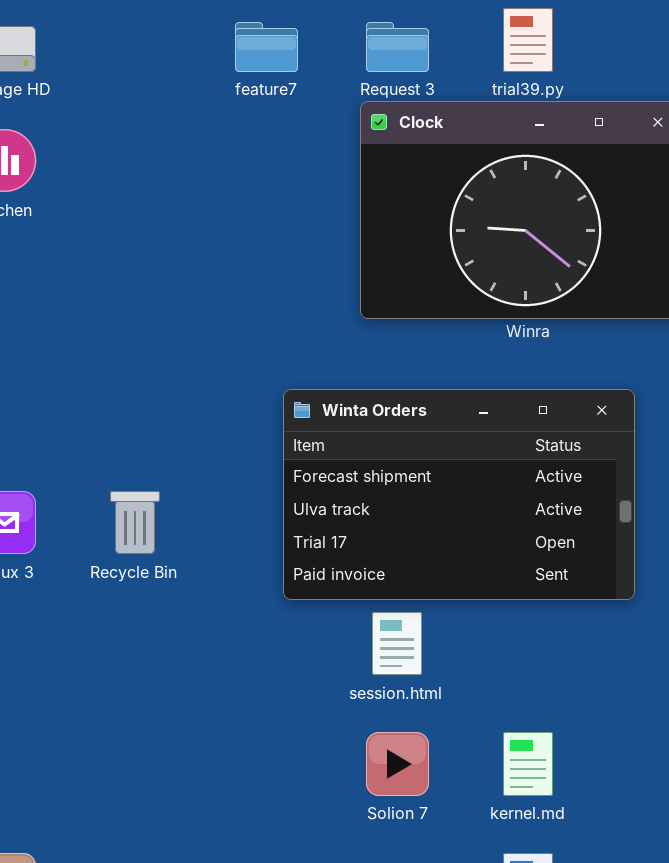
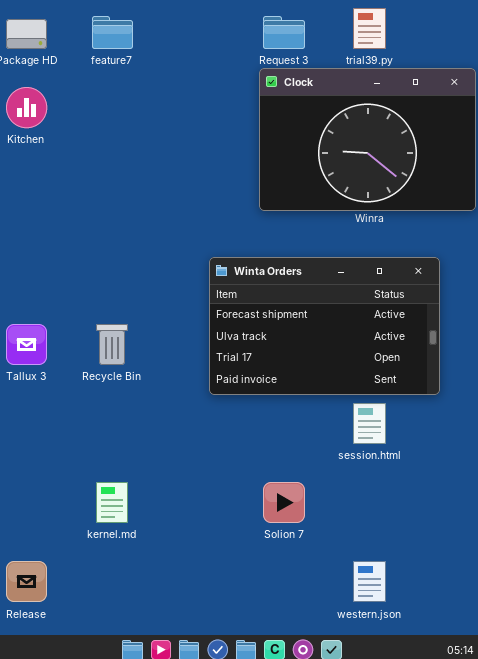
feature7: [235,22,298,72] -> [92,16,133,49], moved
session.html: [372,612,422,675] -> [353,403,386,444], moved
kernel.md: [503,732,553,796] -> [96,482,128,523], moved

